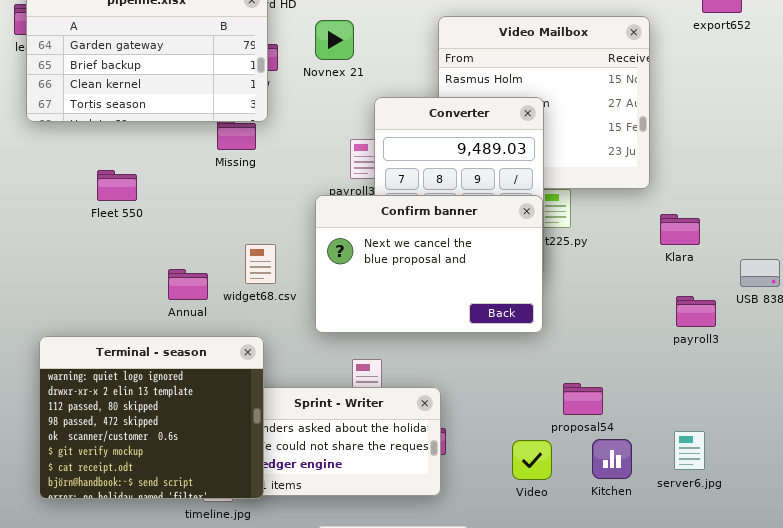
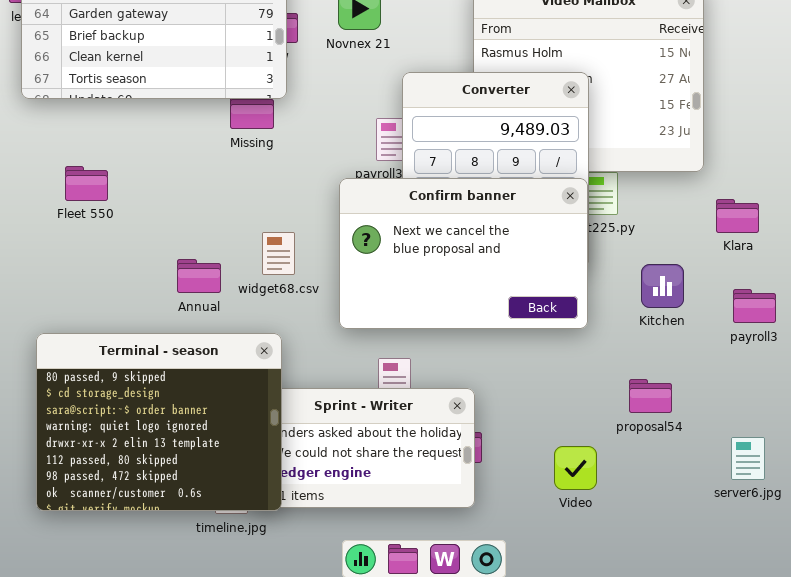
Fleet 550: [97,170,137,201] -> [65,166,108,201], moved
Terminal - season: [39,336,264,499] -> [36,333,282,511], scrolled up 3 rows
proposal54: [563,383,603,415] -> [629,379,672,413], moved
Kitchen: [592,439,632,479] -> [641,264,684,308], moved

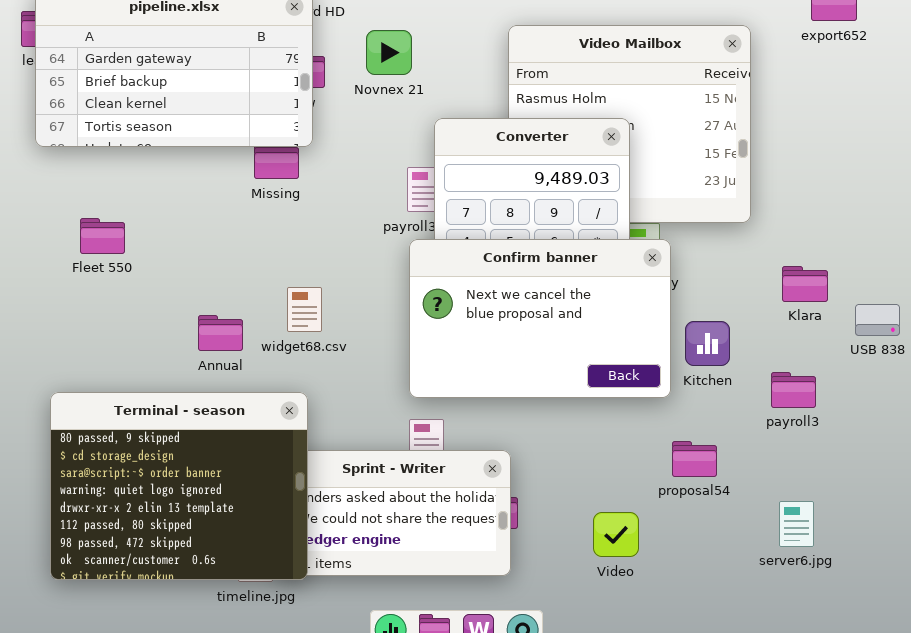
Confirm banner: [339,178,588,329] -> [409,239,671,398], moved
Klara: [716,199,759,233] -> [782,266,828,302], moved
payroll3: [733,289,776,323] -> [771,372,816,408], moved

